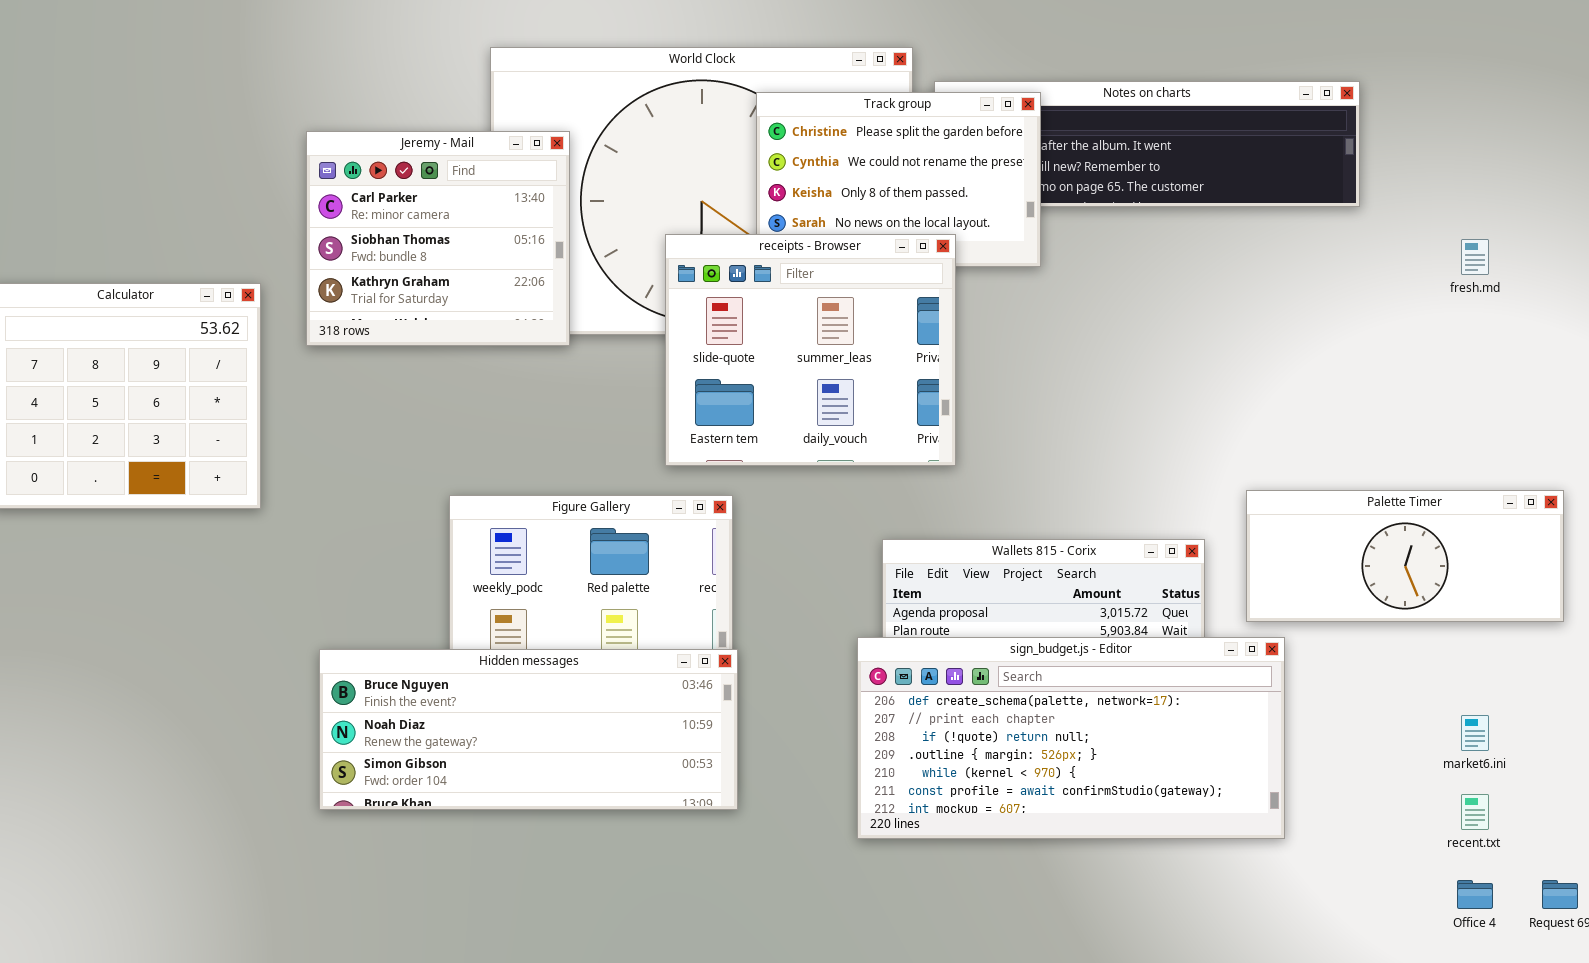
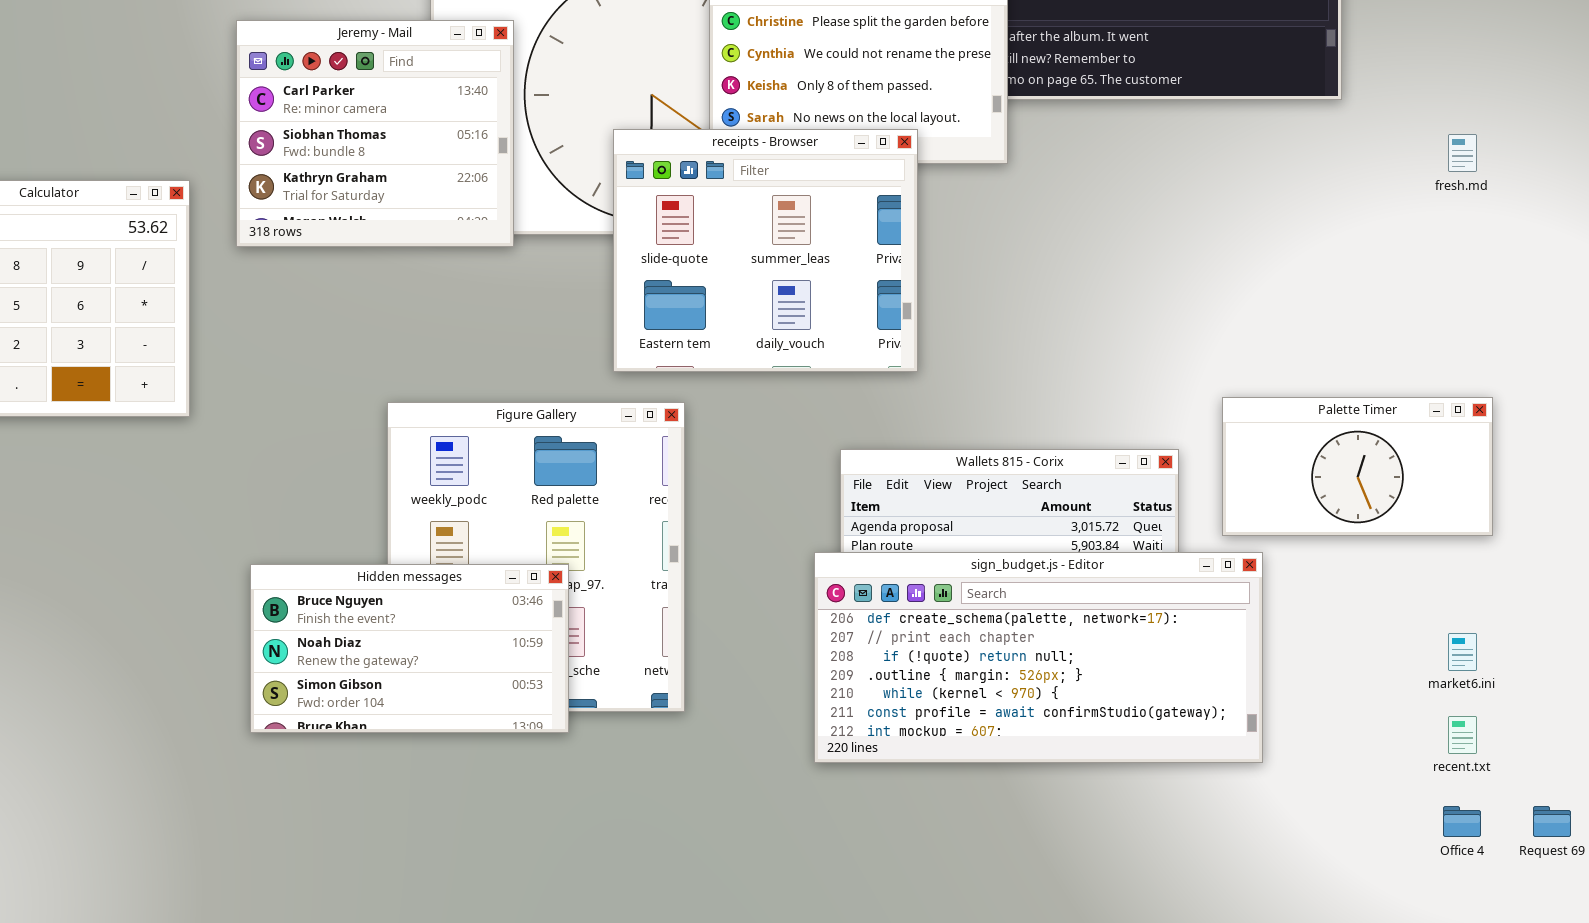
Palette Timer: [1246,490,1564,622] -> [1222,397,1493,536], resized
Hidden messages: [319,649,738,810] -> [250,564,569,733], resized

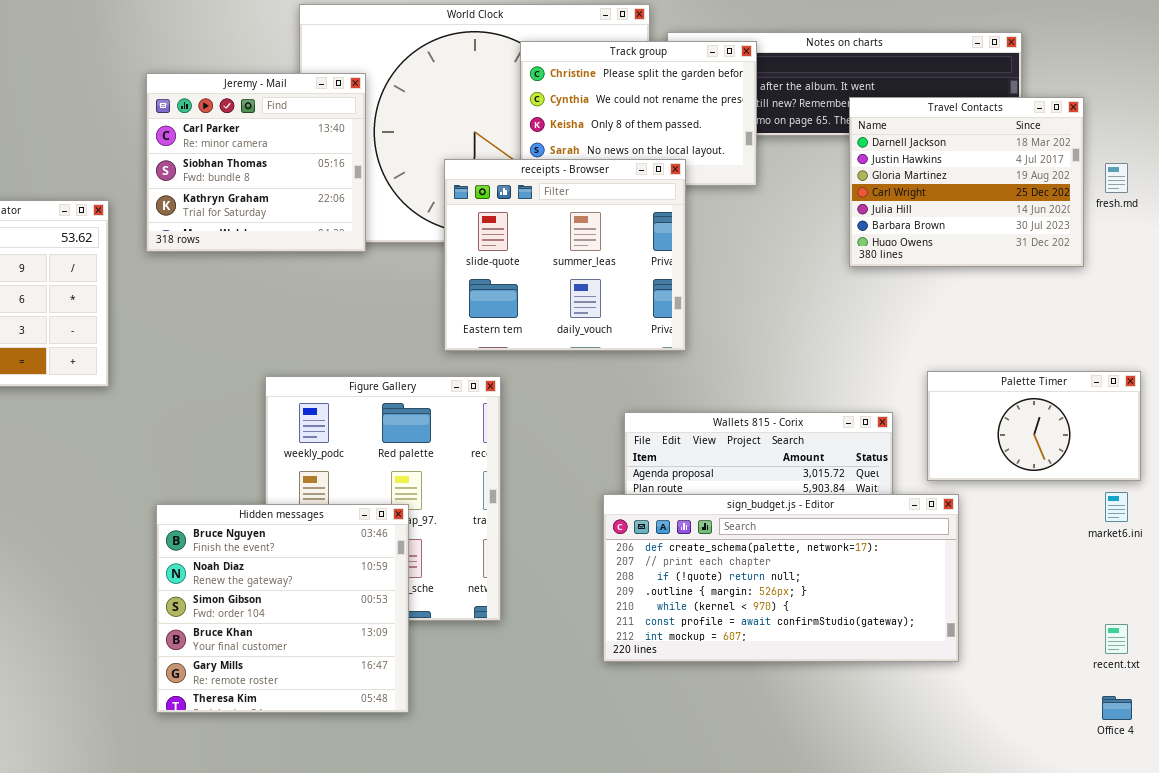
Travel Contacts: none -> [849,97,1084,267], opened
Hidden messages: [250,564,569,733] -> [156,504,409,713], resized
market6.ini: [1448,633,1477,671] -> [1105,492,1128,522], moved

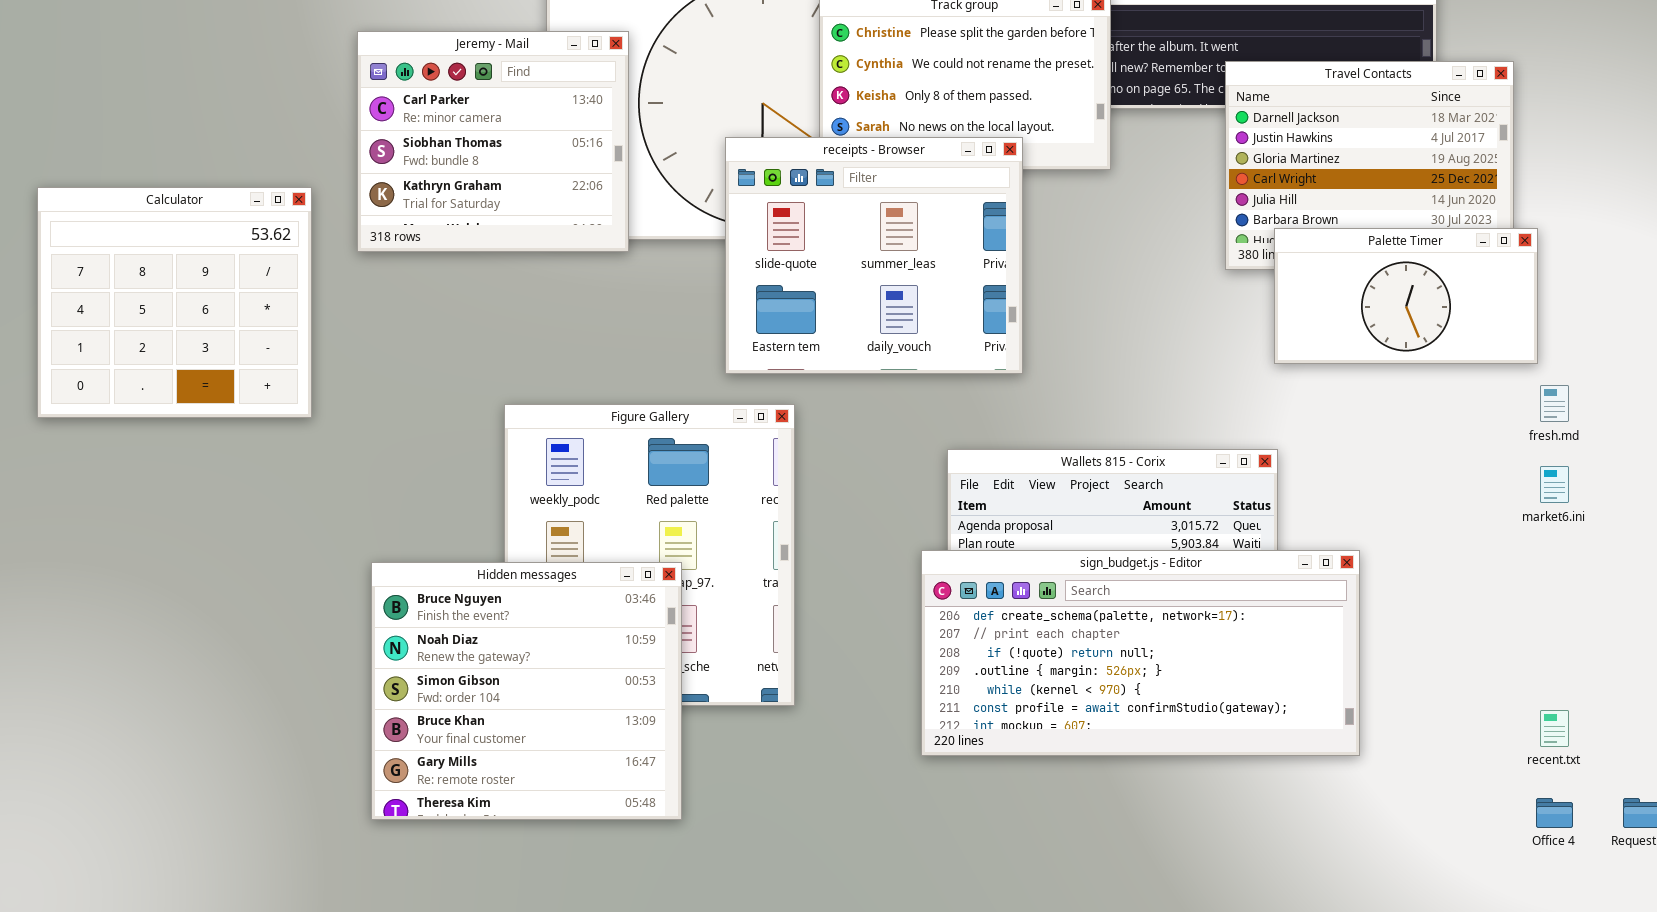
fresh.md: [1105,163,1128,193] -> [1540,385,1569,422], moved
Palette Timer: [927,371,1141,481] -> [1274,228,1538,364], moved
market6.ini: [1105,492,1128,522] -> [1540,466,1569,503], moved

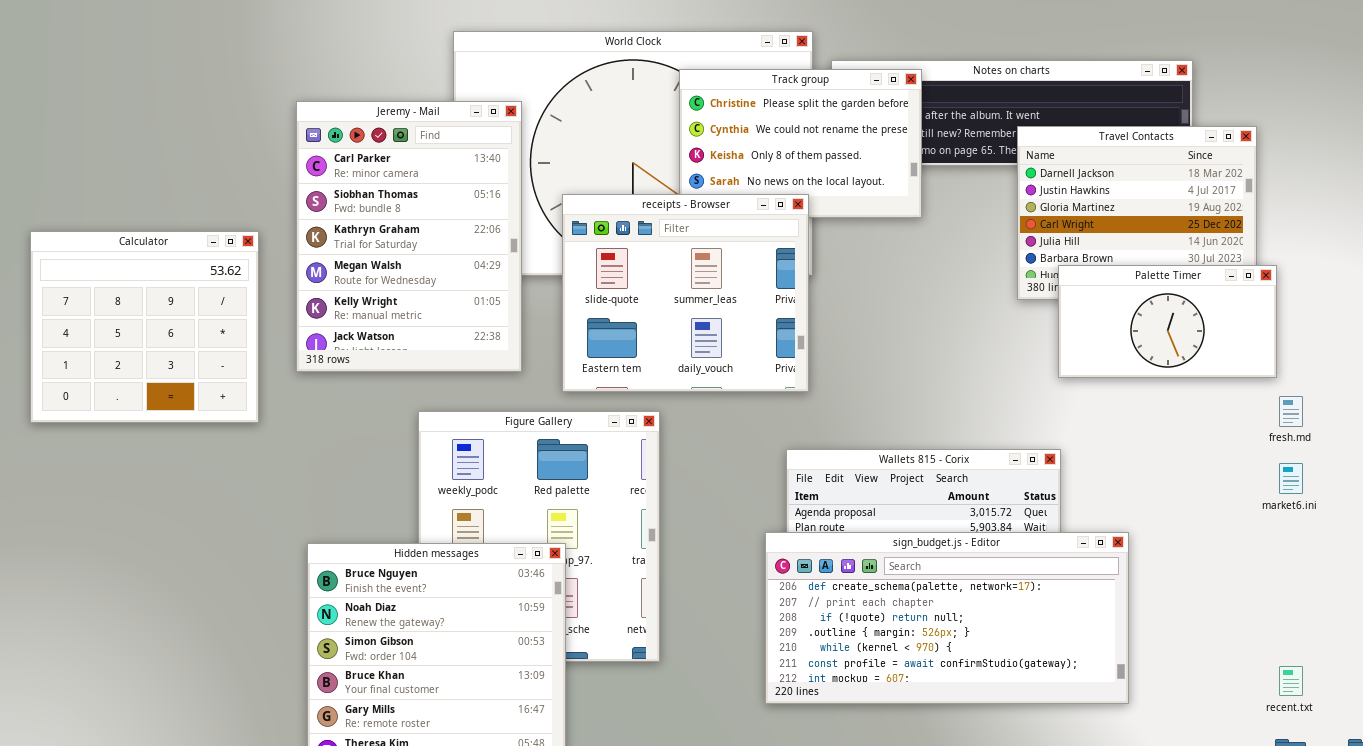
Jeremy - Mail: [357,31,629,252] -> [296,101,522,372], resized
receipts - Browser: [725,137,1023,374] -> [562,194,809,392], moved

